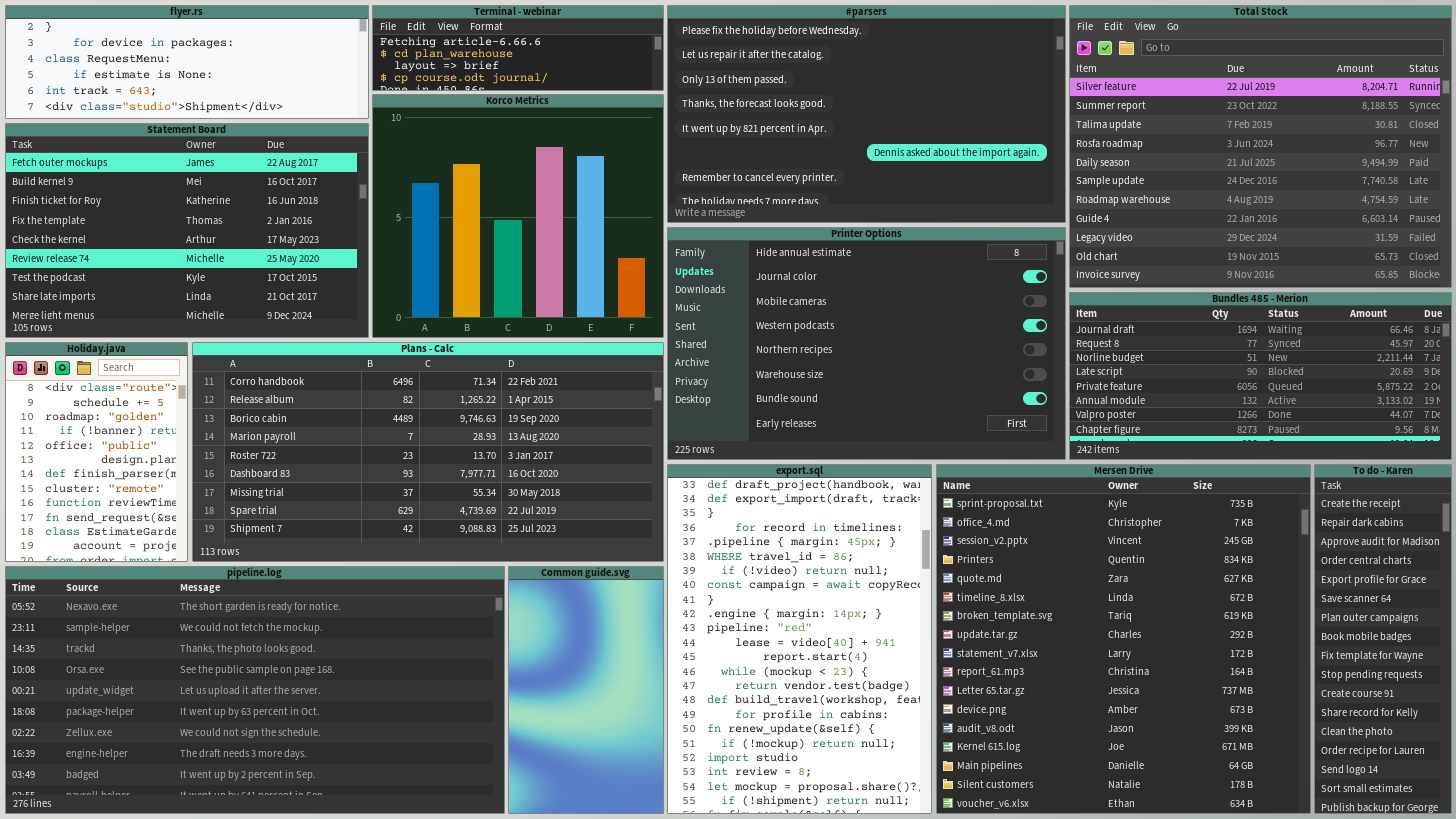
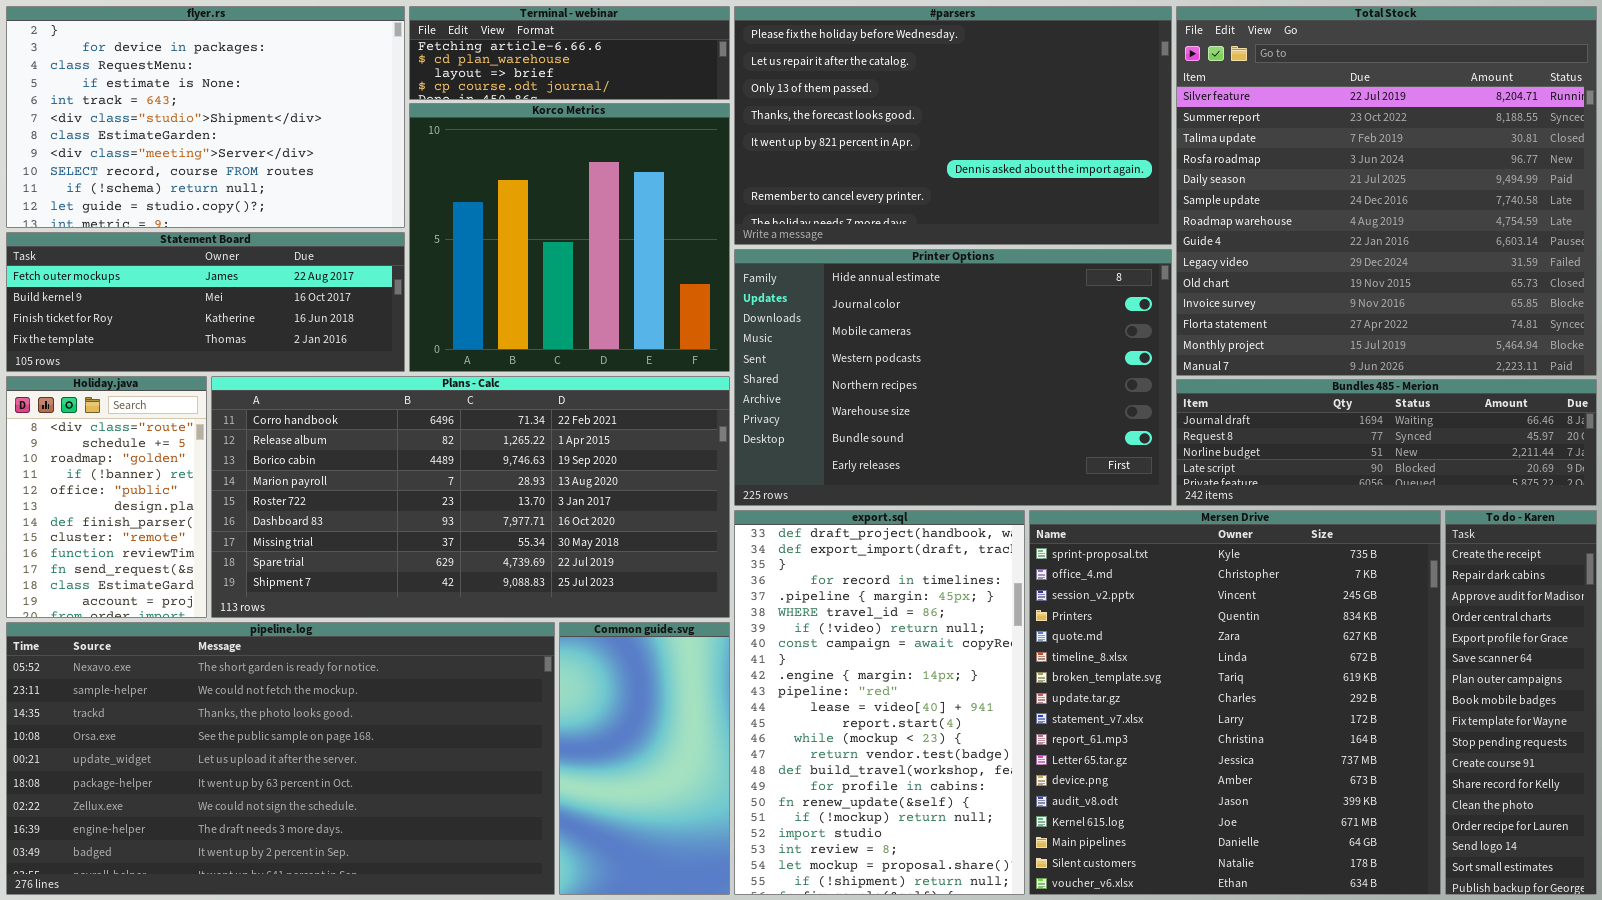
flyer.rs: [5,5,369,119] -> [6,6,405,228], resized
Total Stock: [1069,5,1452,288] -> [1176,6,1597,376], resized
Statement Board: [5,123,369,338] -> [6,232,405,372], resized
Bundles 485 - Merion: [1069,292,1452,460] -> [1176,379,1597,506], resized

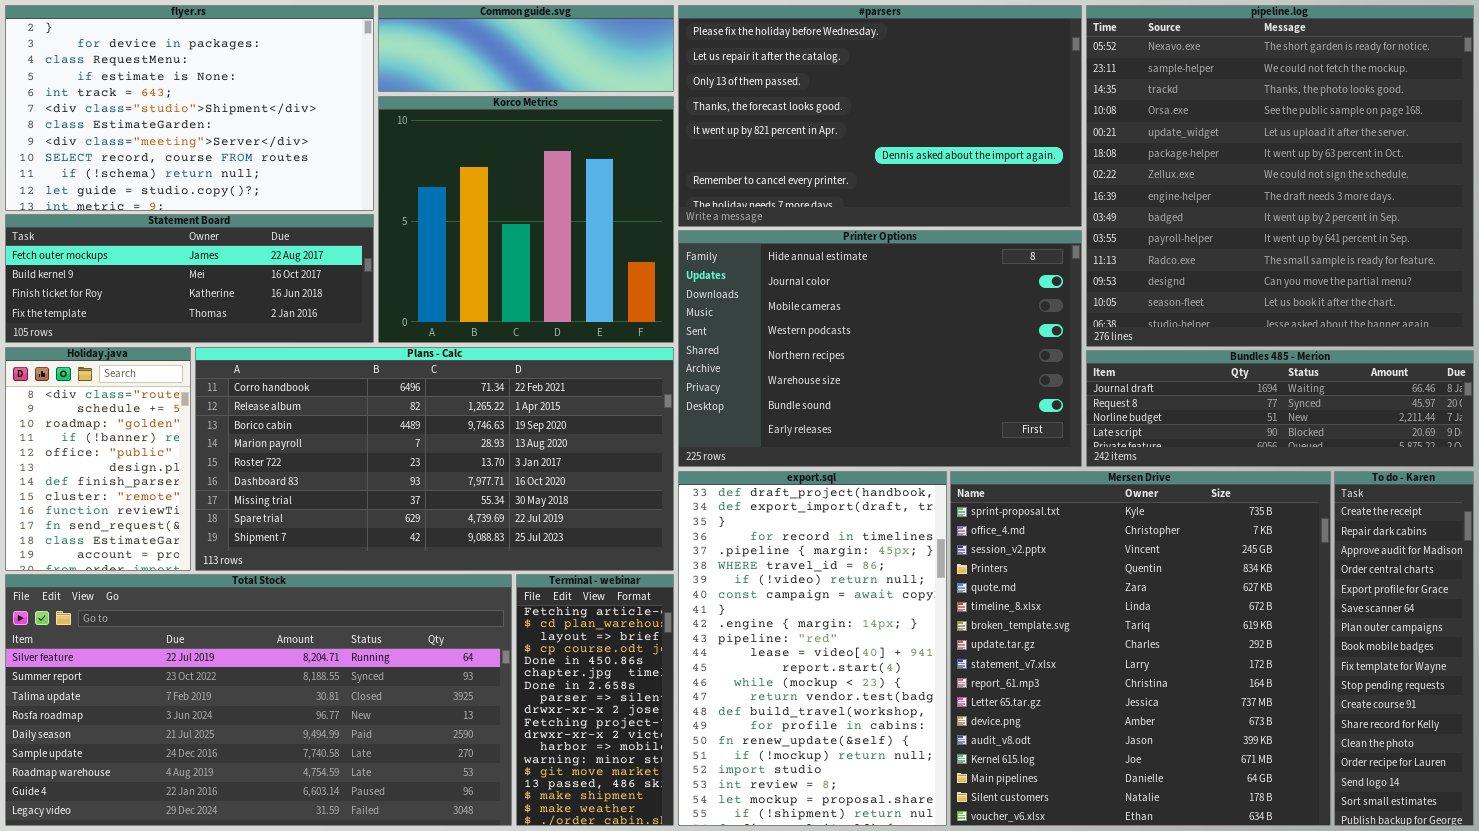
Terminal - webinar: [409,6,730,100] -> [516,574,674,826], moved, resized
Total Stock: [1176,6,1597,376] -> [5,574,512,826], moved, resized
pipeline.log: [6,622,555,895] -> [1086,5,1474,347], moved, resized
Common guide.svg: [559,622,730,895] -> [378,5,674,92], moved, resized

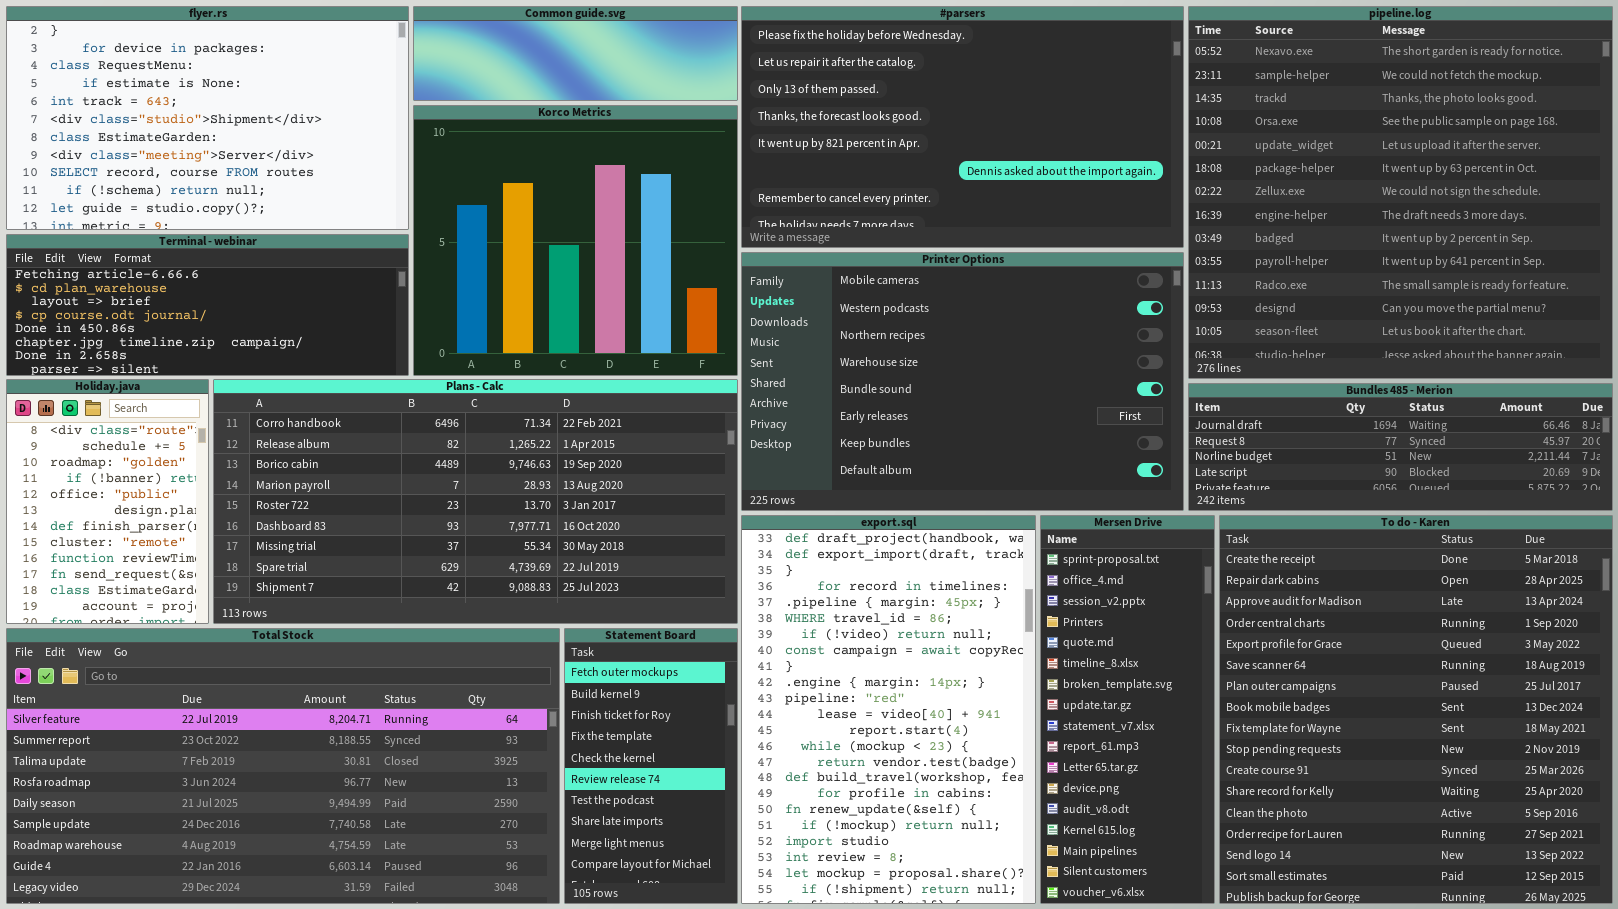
Statement Board: [5,214,374,343] -> [564,628,738,904], moved, resized
Printer Options: [678,230,1082,467] -> [741,252,1184,511], scrolled down 2 rows
Mersen Drive: [950,471,1331,826] -> [1040,515,1215,904], resized
To do - Karen: [1334,471,1474,826] -> [1219,515,1613,904], resized
Terminal - webinar: [516,574,674,826] -> [6,234,409,376], moved, resized

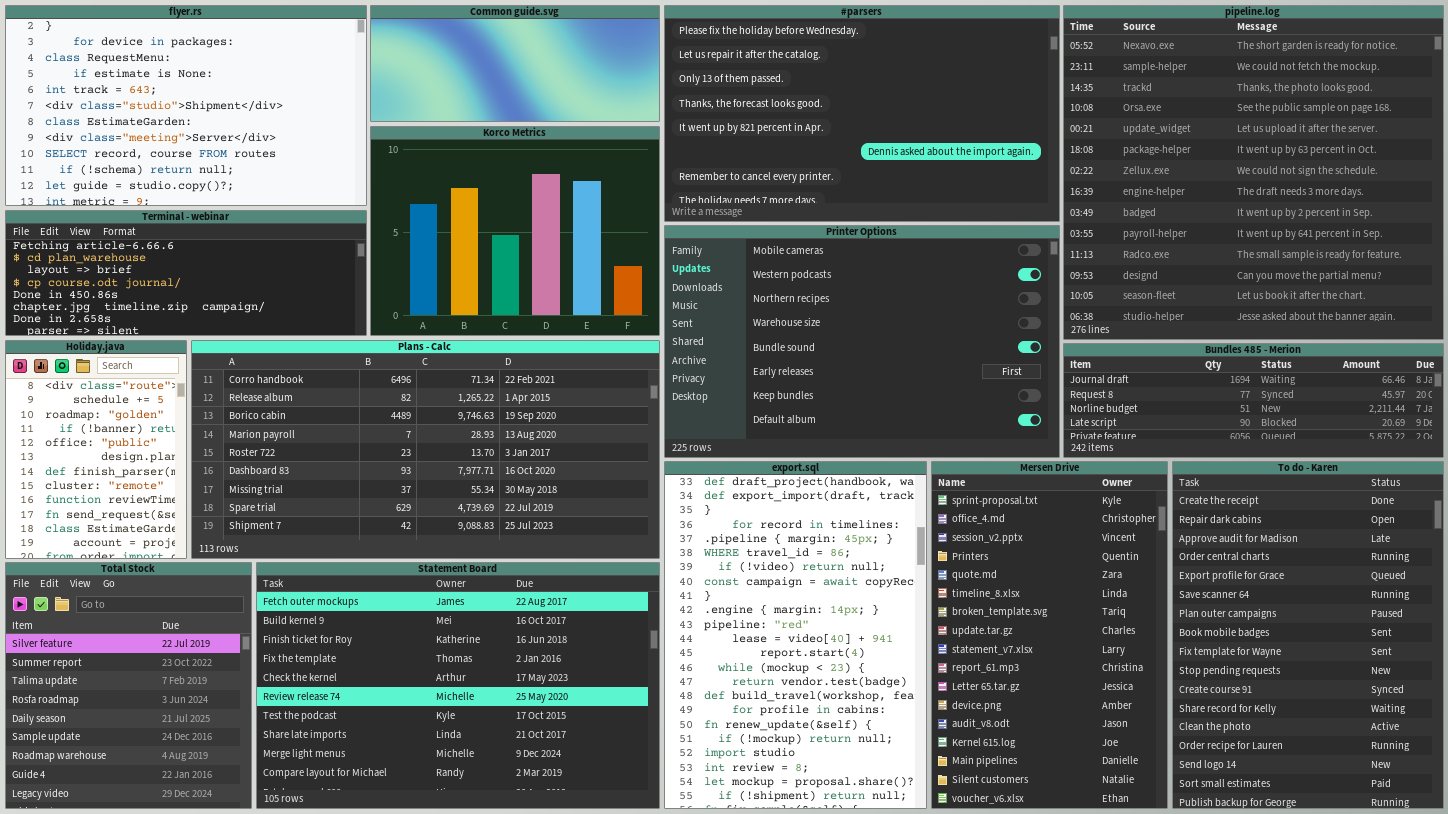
Common guide.svg: [413,6,738,101] -> [370,5,660,122], resized
Korco Metrics: [413,105,738,376] -> [370,126,660,336], resized
Mersen Drive: [1040,515,1215,904] -> [931,461,1168,809], resized
To do - Karen: [1219,515,1613,904] -> [1172,461,1444,809], resized
Total Stock: [6,628,560,904] -> [5,562,252,809], resized
Statement Board: [564,628,738,904] -> [256,562,660,809], resized

